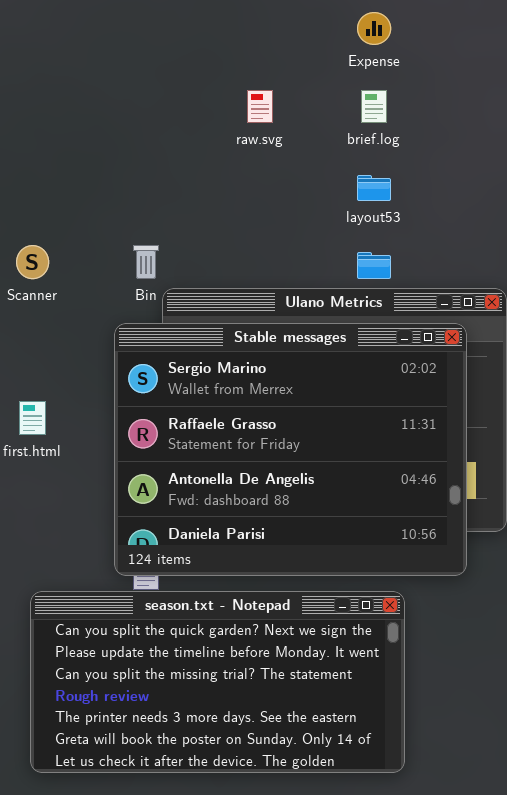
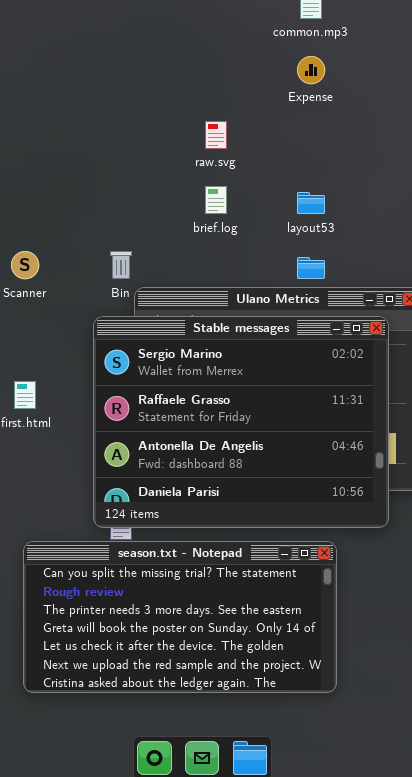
brief.log: [361,90,387,123] -> [205,186,227,214], moved
season.txt - Notepad: [30,591,405,773] -> [23,541,337,693], scrolled down 2 rows

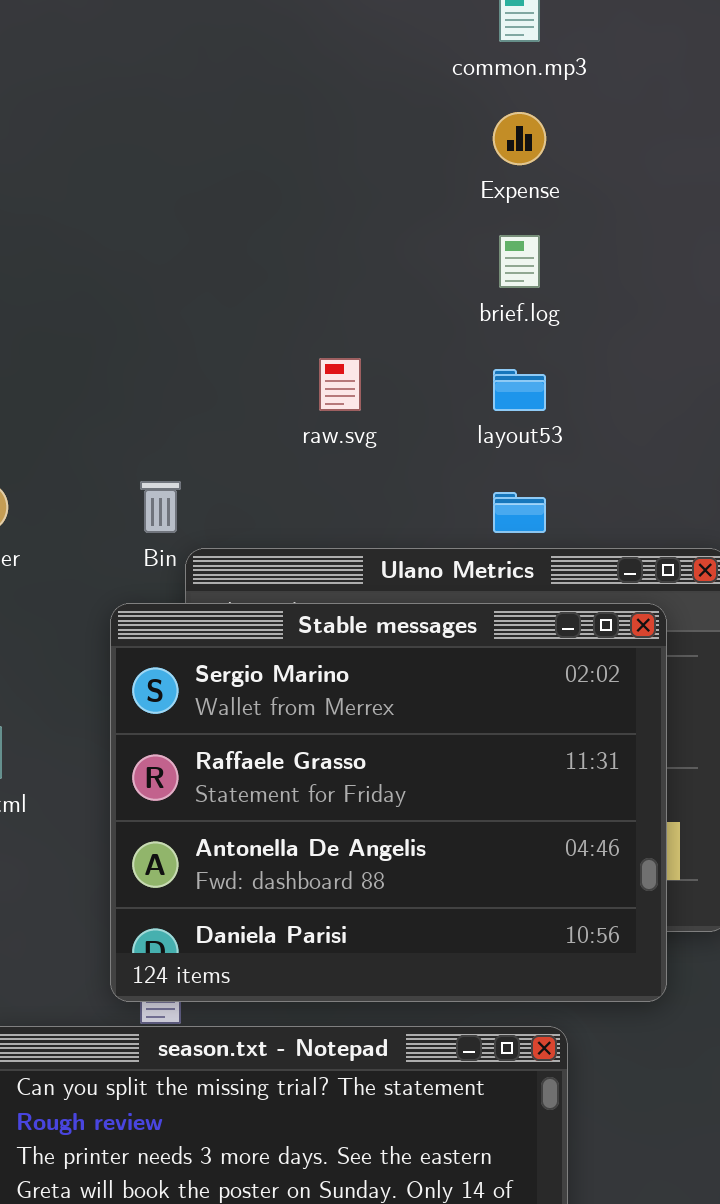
raw.svg: [205,121,227,149] -> [319,358,361,411], moved
brief.log: [205,186,227,214] -> [499,235,540,288], moved

